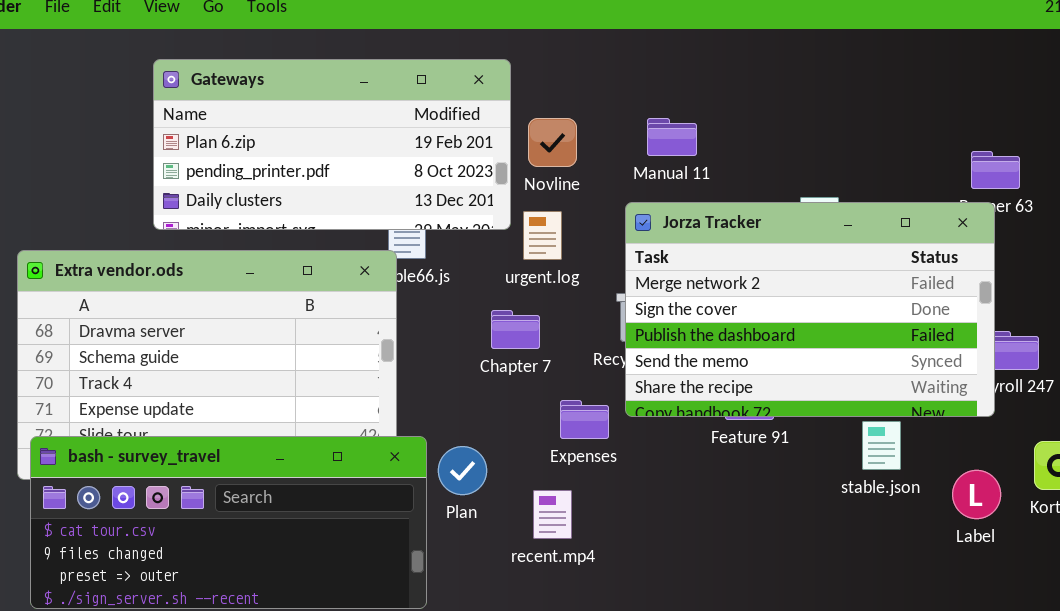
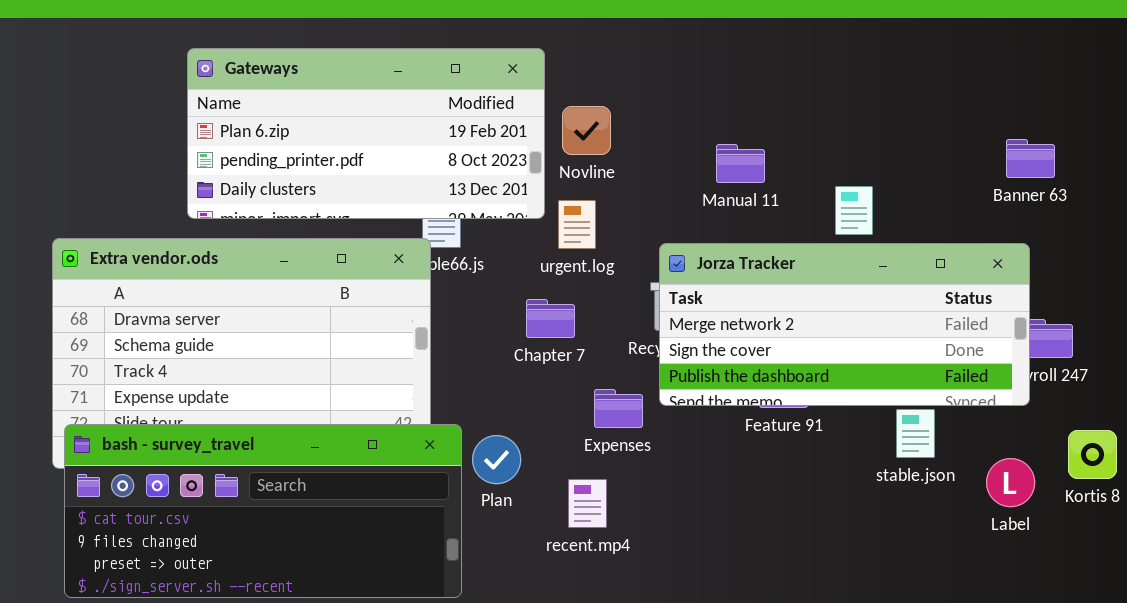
Manual 11: [647,118,697,156] -> [716,144,765,183], moved
Jorza Tracker: [625,202,995,417] -> [659,243,1030,406], resized

